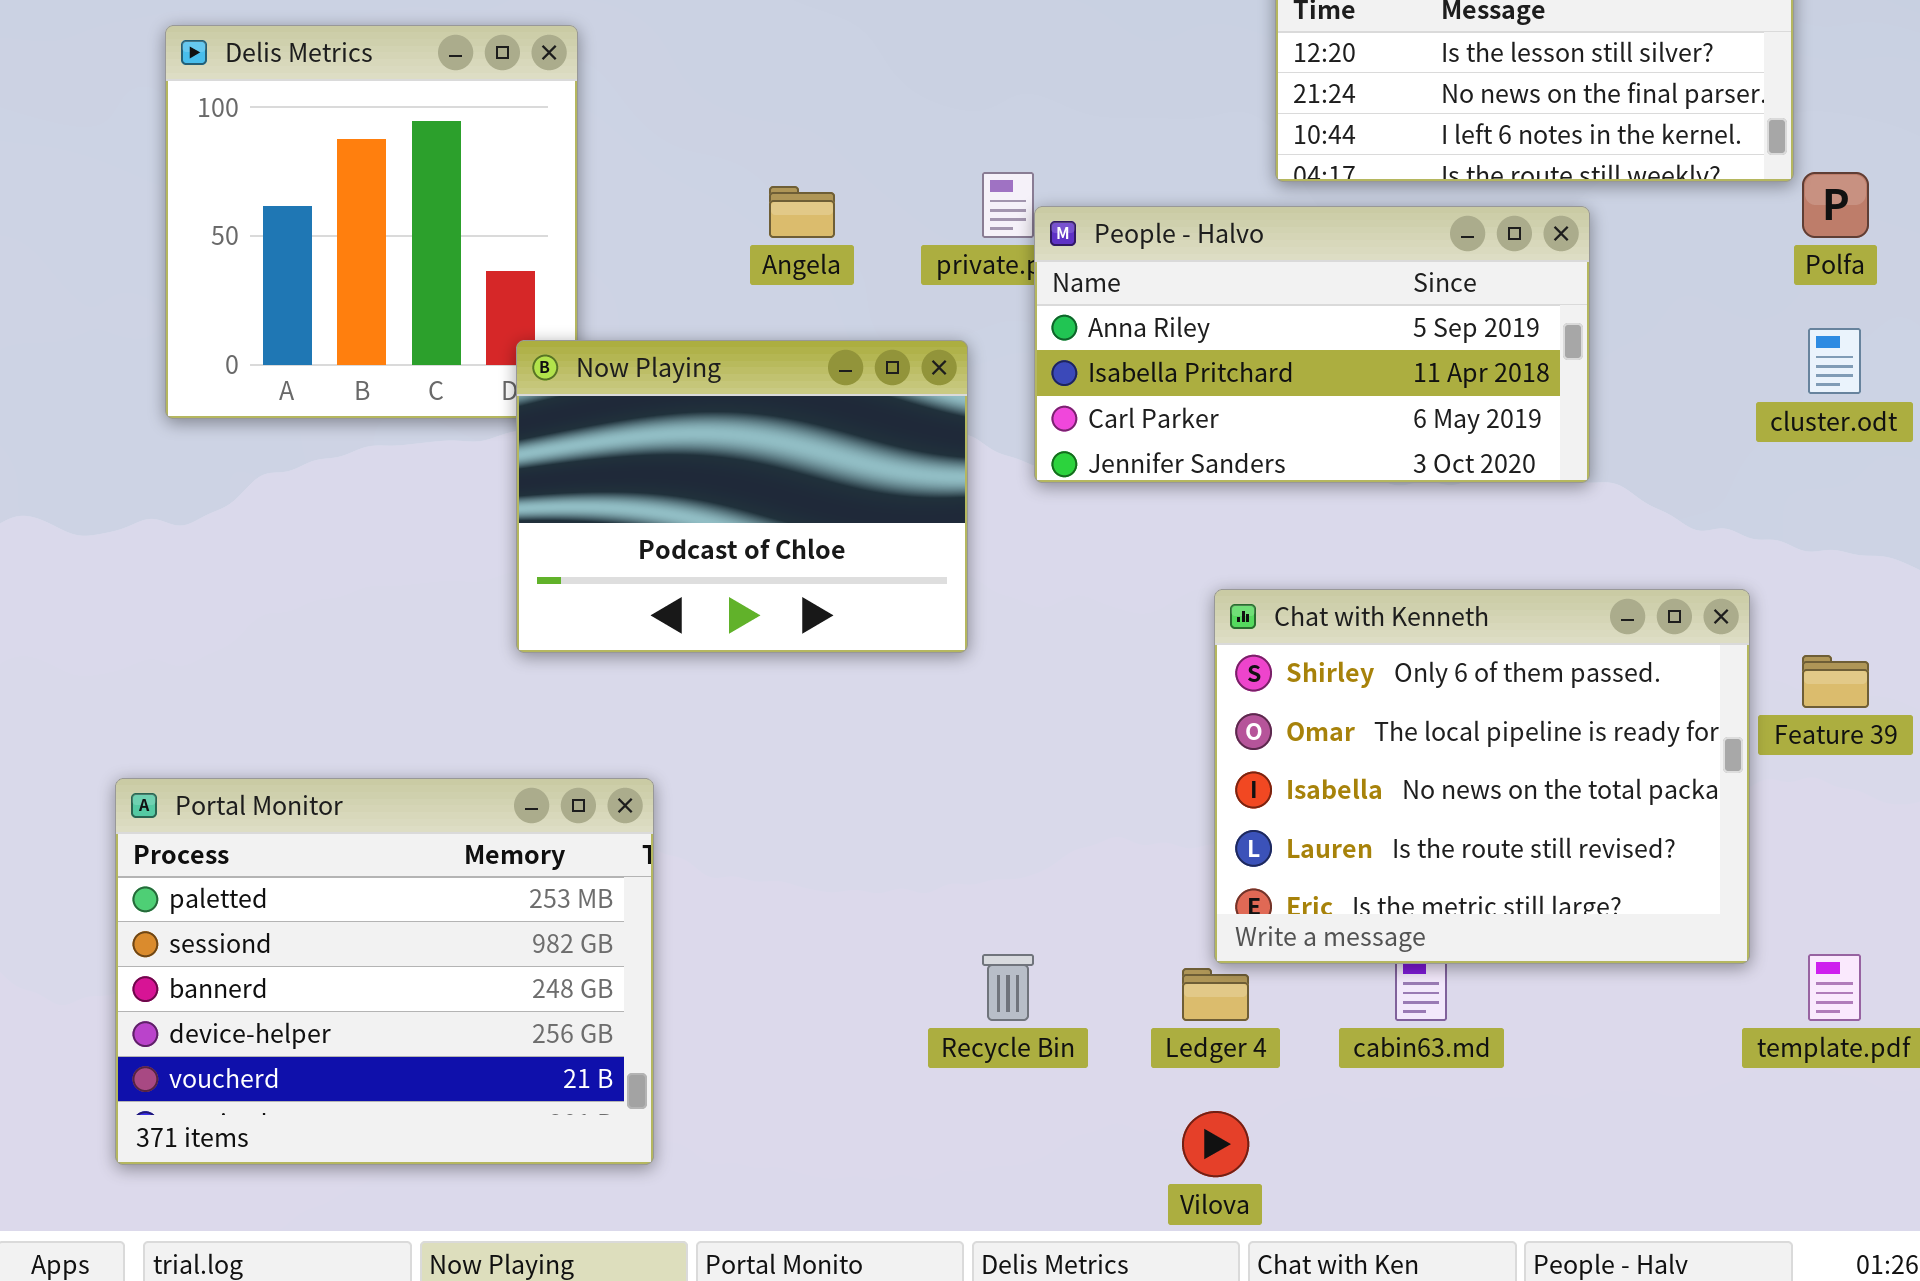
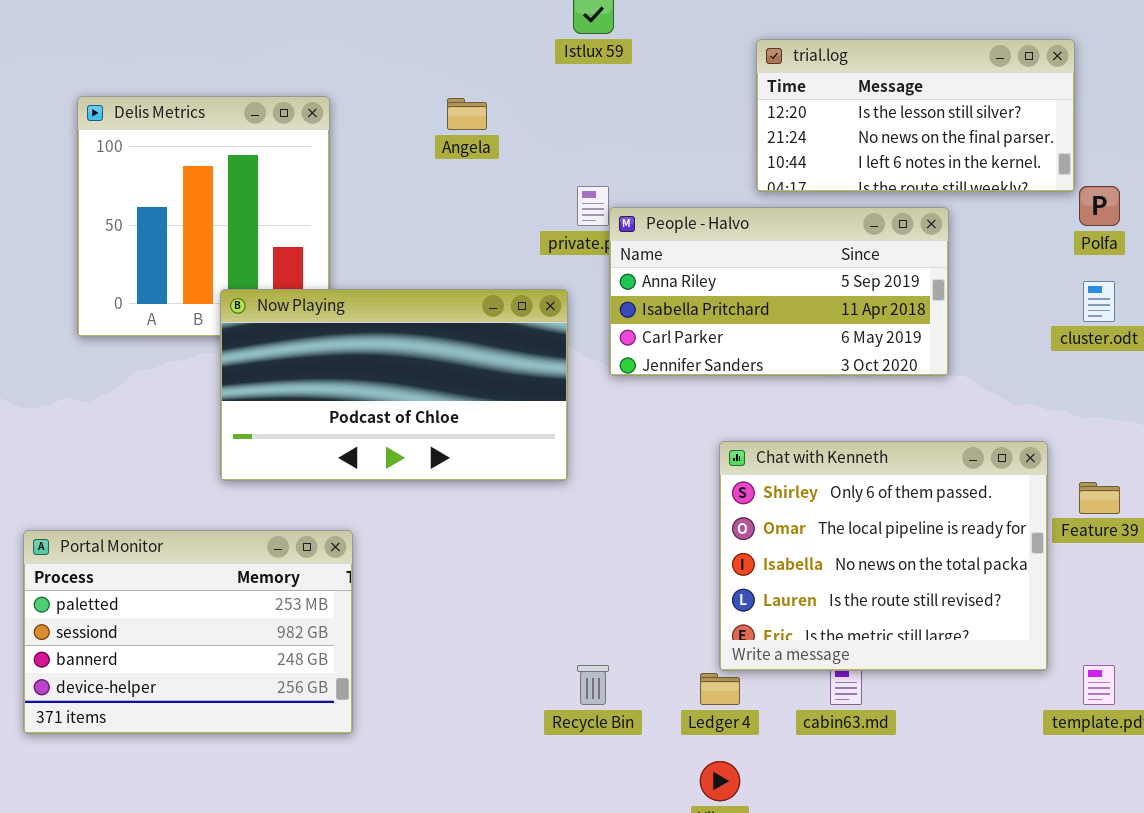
Angela: [769,186,835,238] -> [447,98,487,130], moved
Now Playing: [516,340,968,653] -> [220,289,568,481], resized
Portal Monitor: [115,778,654,1165] -> [23,530,353,734], moved, resized

